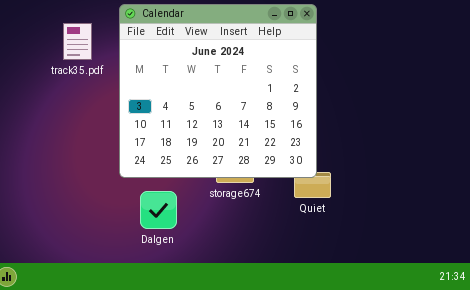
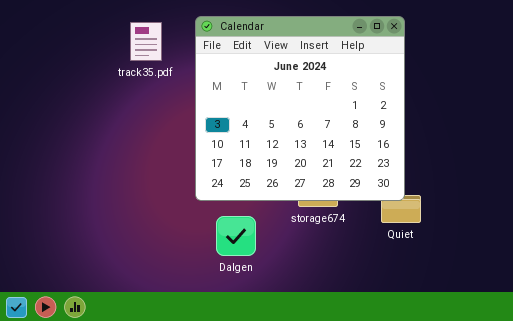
track35.pdf: [63,23,92,60] -> [130,22,162,61], moved

